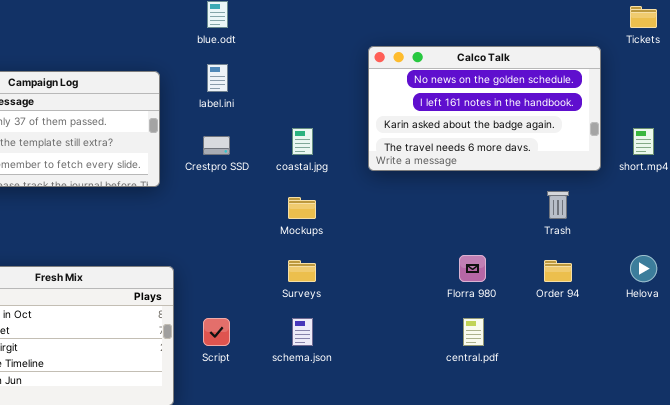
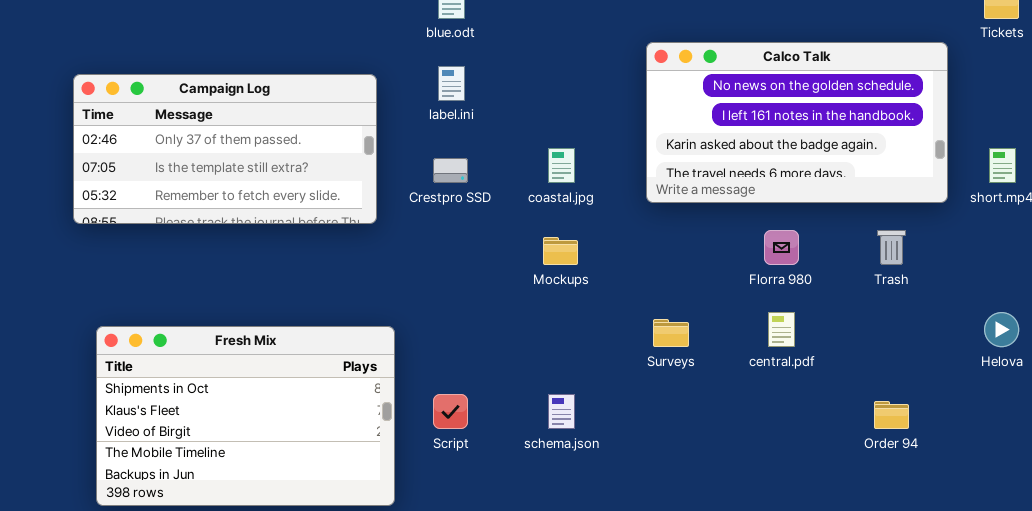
Florra 980: [459,255,486,282] -> [764,230,799,265], moved
Surveys: [288,260,316,282] -> [653,319,689,347], moved
Order 94: [544,260,572,282] -> [874,401,909,429], moved
central.pdf: [463,318,484,346] -> [768,312,795,347], moved

